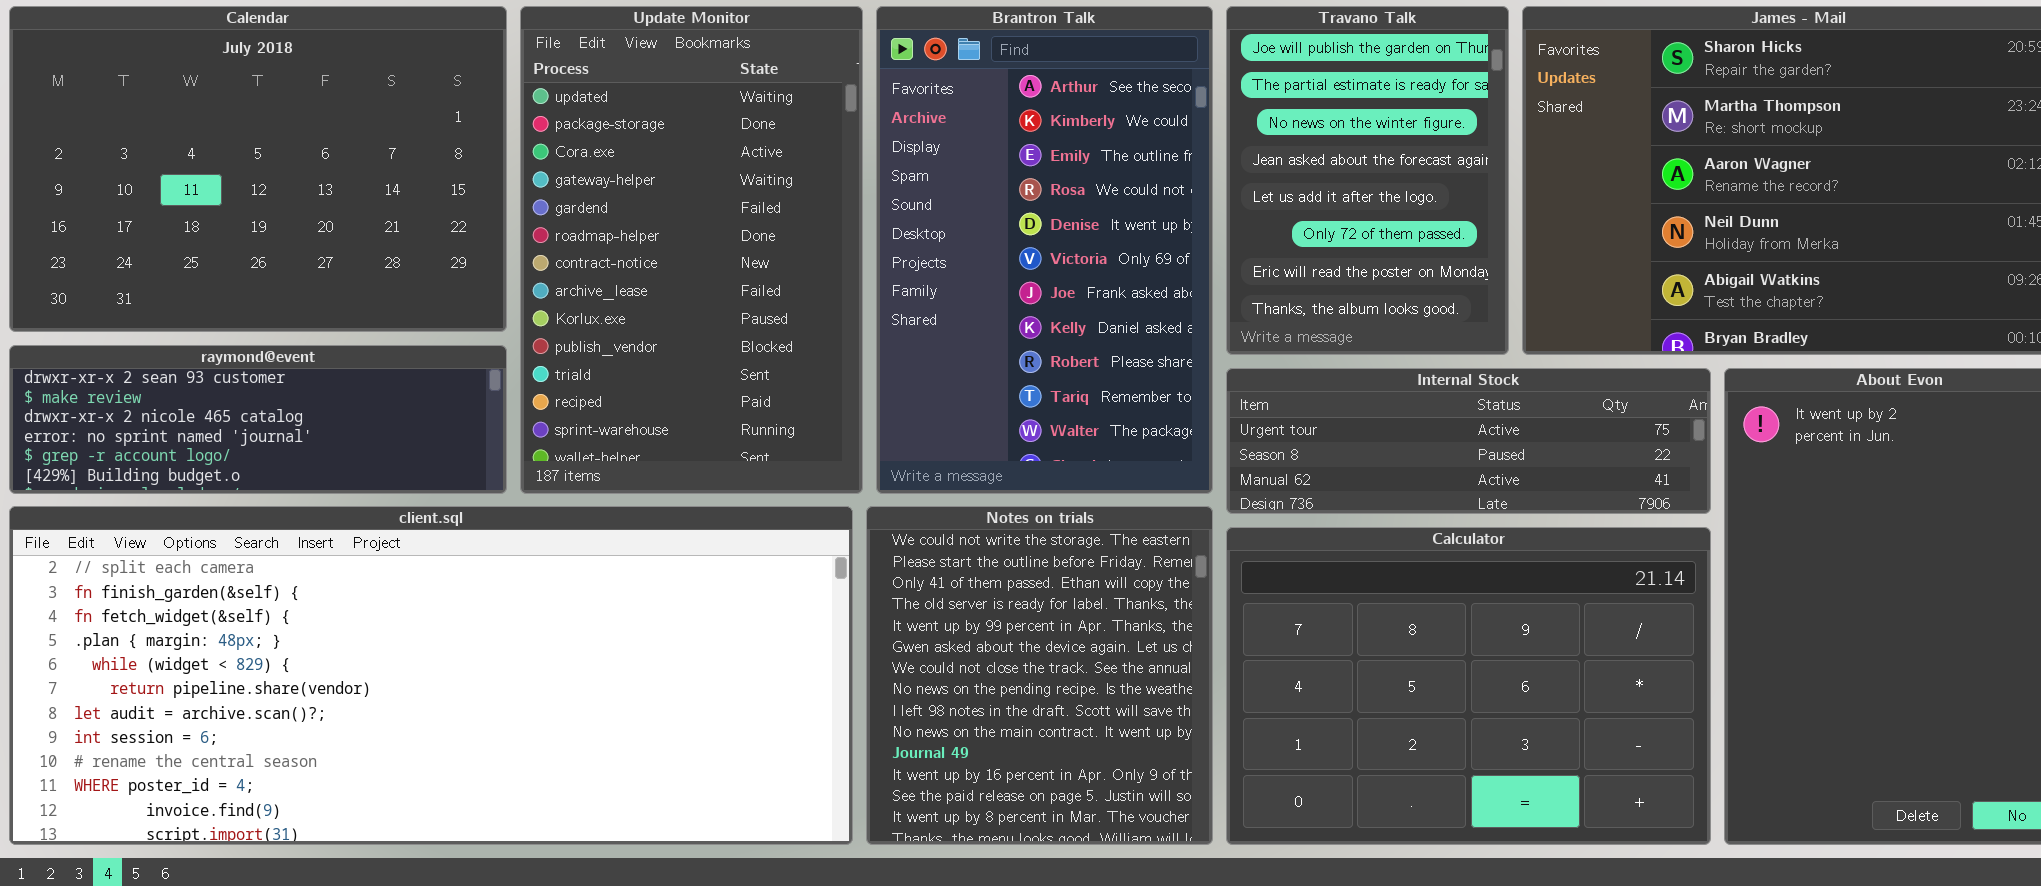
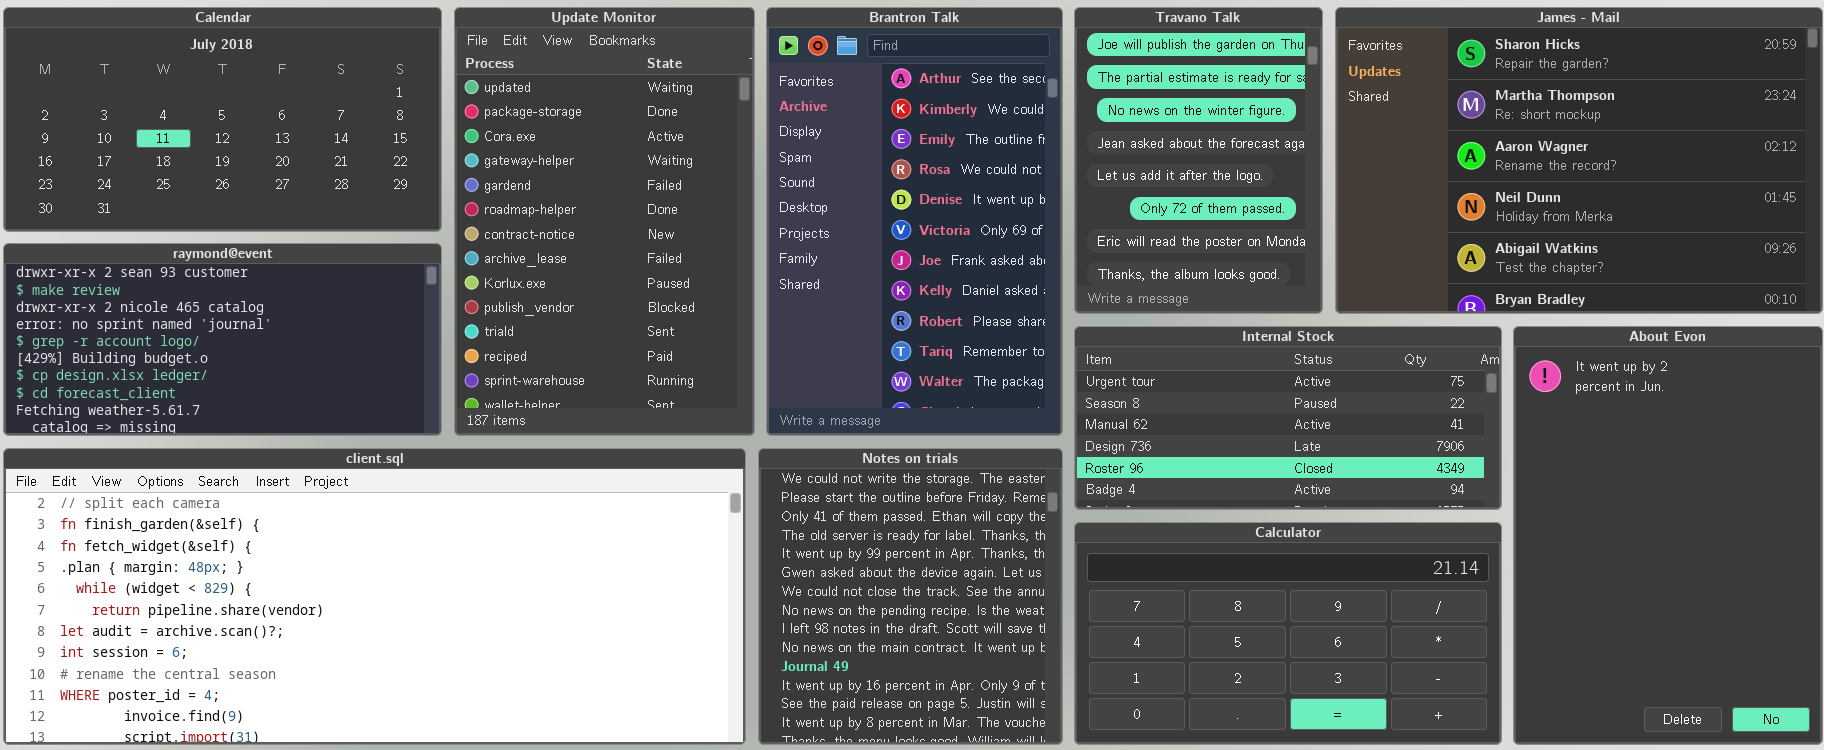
Calendar: [9,6,507,332] -> [3,7,442,232], resized
raymond@event: [9,345,507,494] -> [3,243,442,436], resized
Internal Stock: [1226,368,1711,514] -> [1074,326,1502,510], resized
Calculator: [1226,527,1711,845] -> [1074,522,1502,745], resized

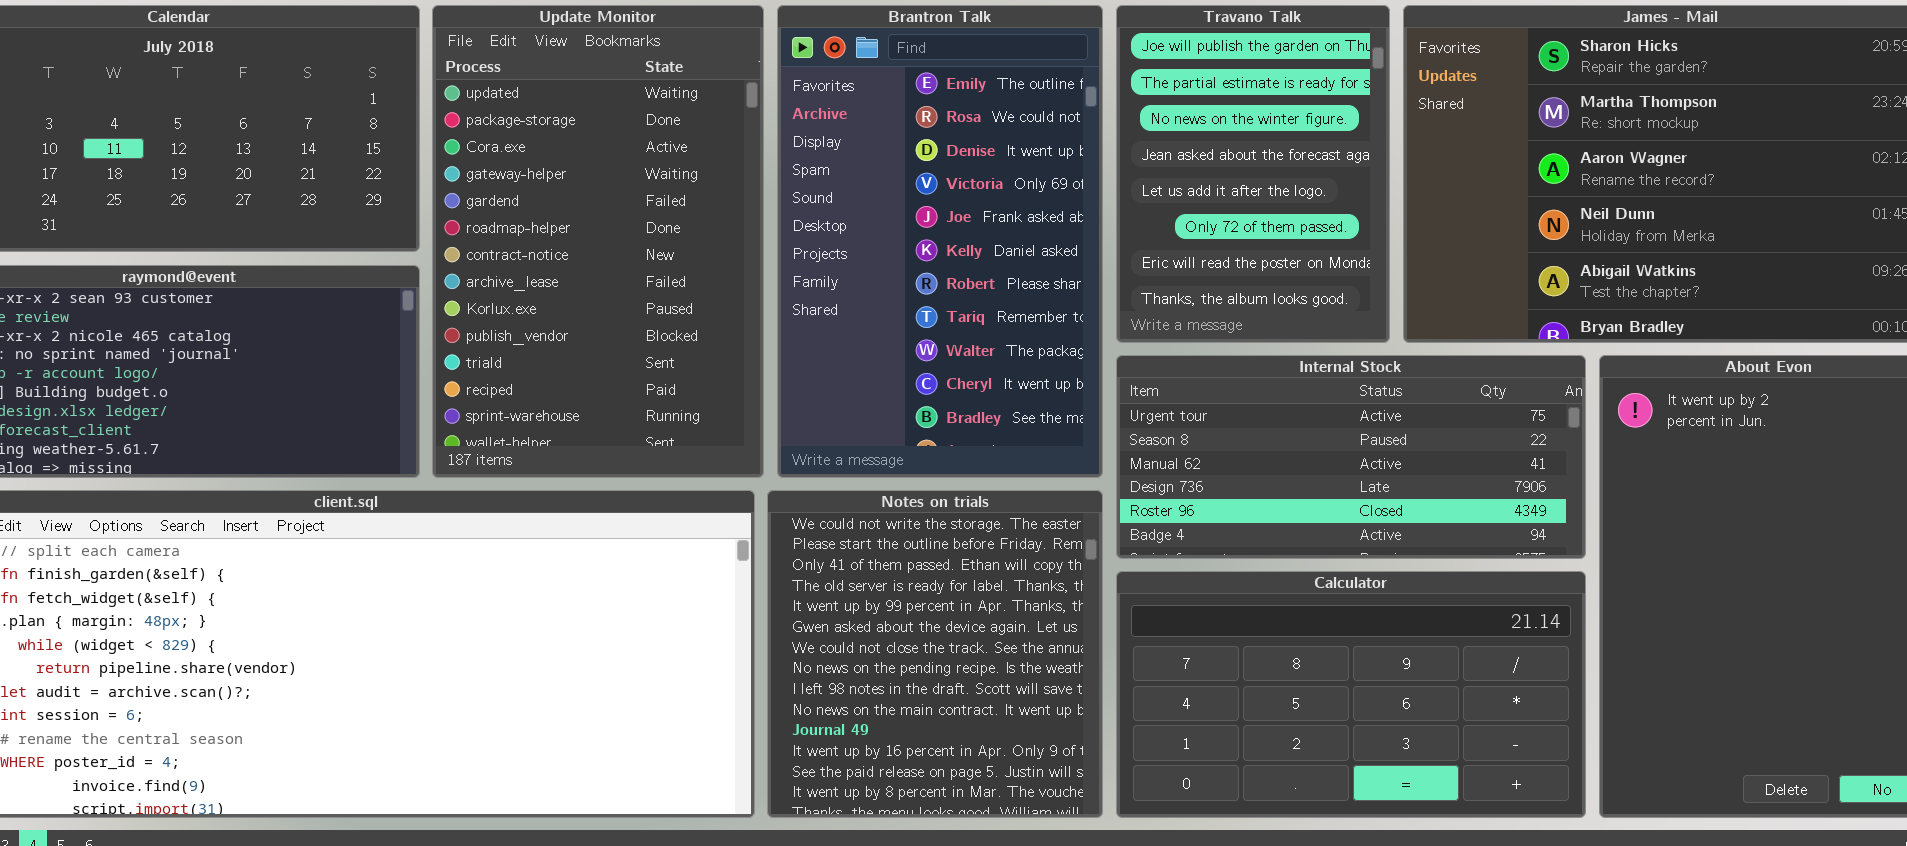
Brantron Talk: [766,7,1063,436] -> [777,5,1103,478], scrolled down 2 rows

